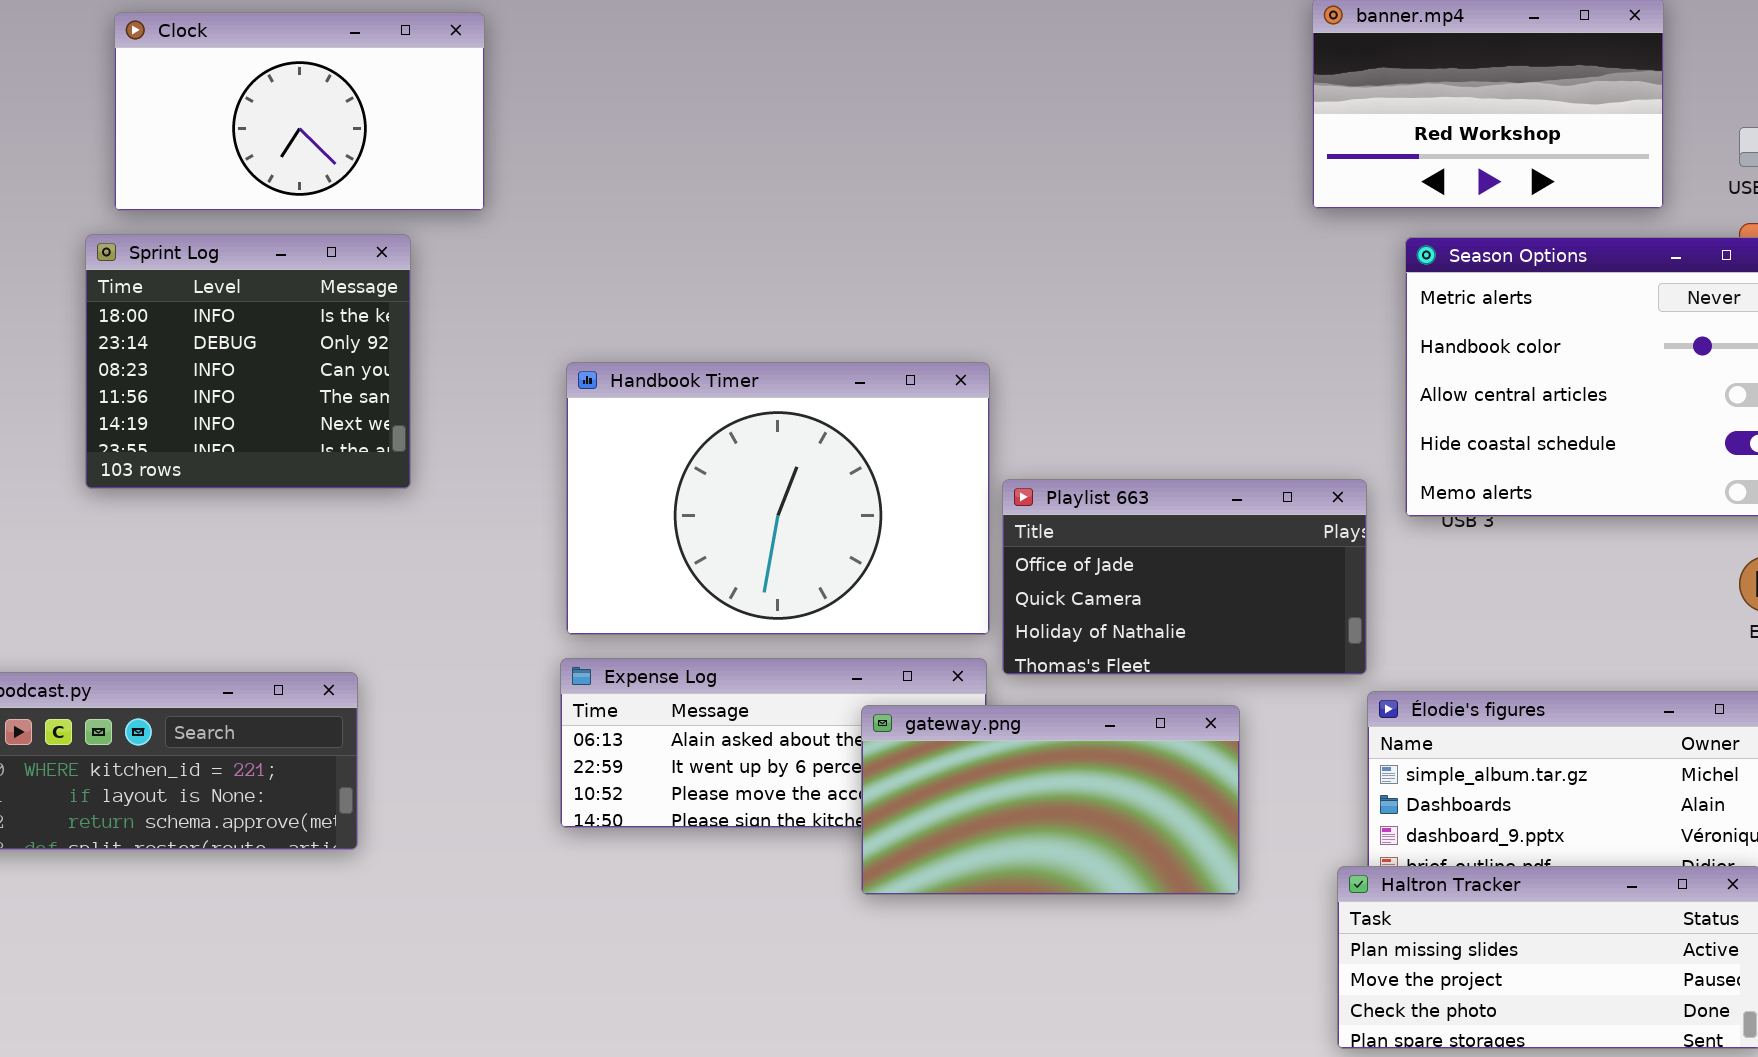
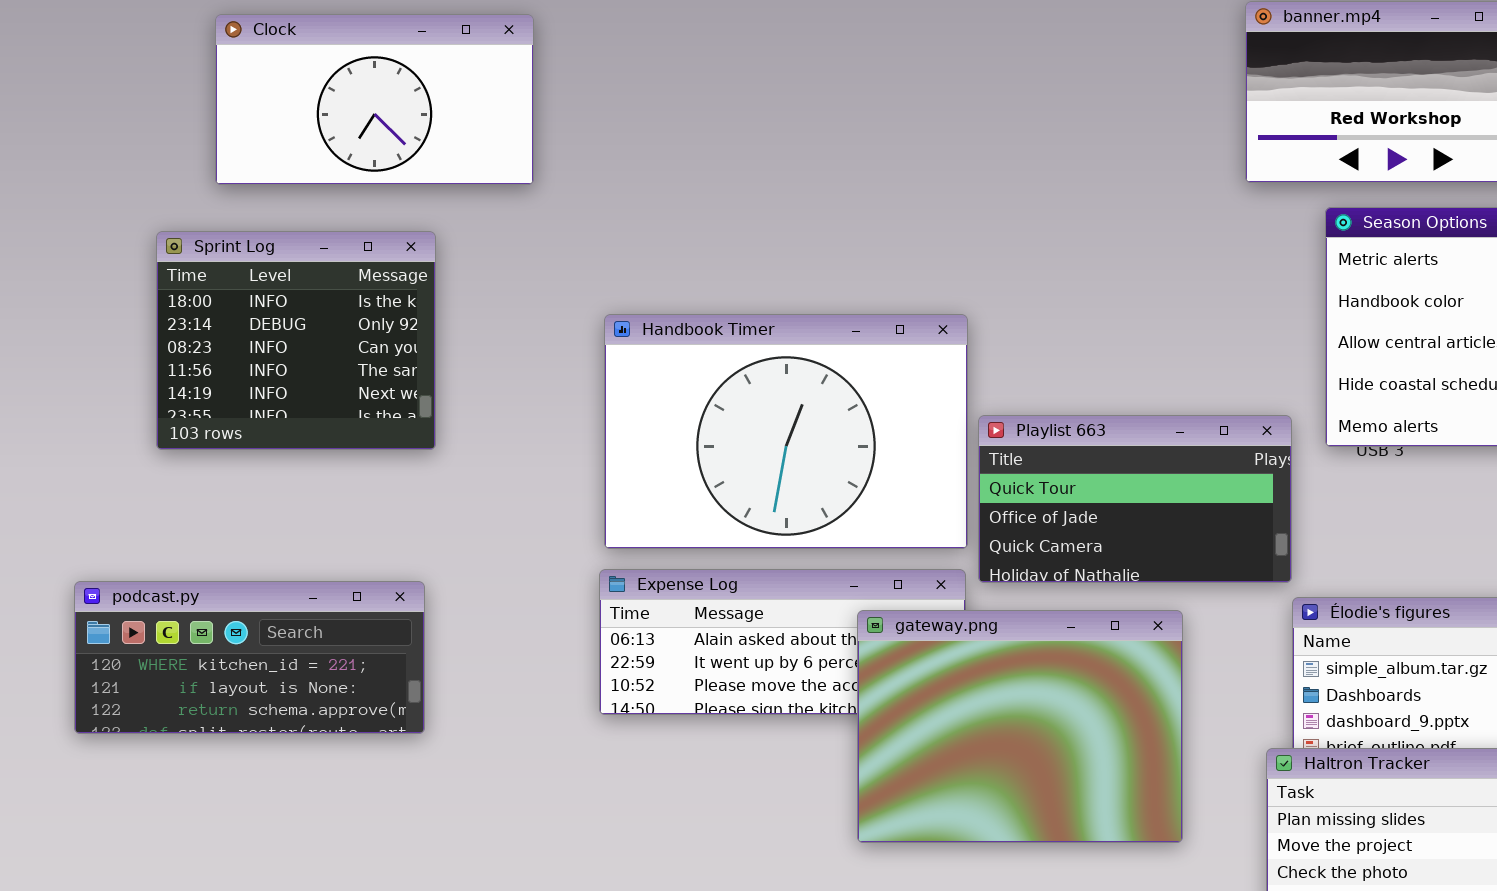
Sprint Log: [85,234,411,489] -> [156,231,436,450], moved
Playlist 663: [1002,479,1367,675] -> [978,415,1292,583], scrolled up 1 row
gateway.png: [861,705,1240,895] -> [857,610,1183,843], resized

